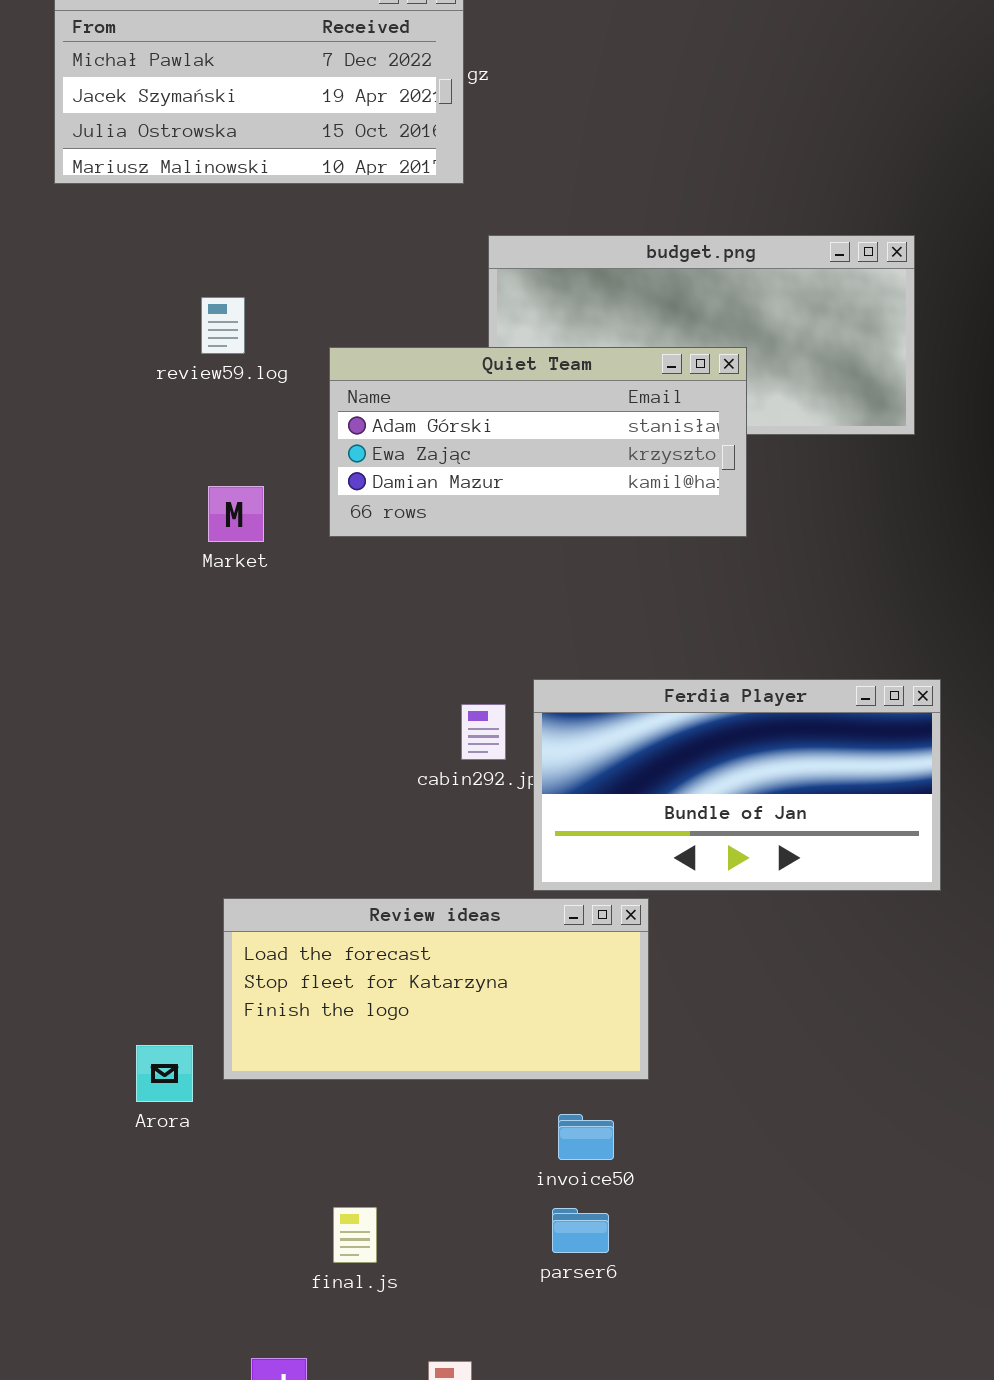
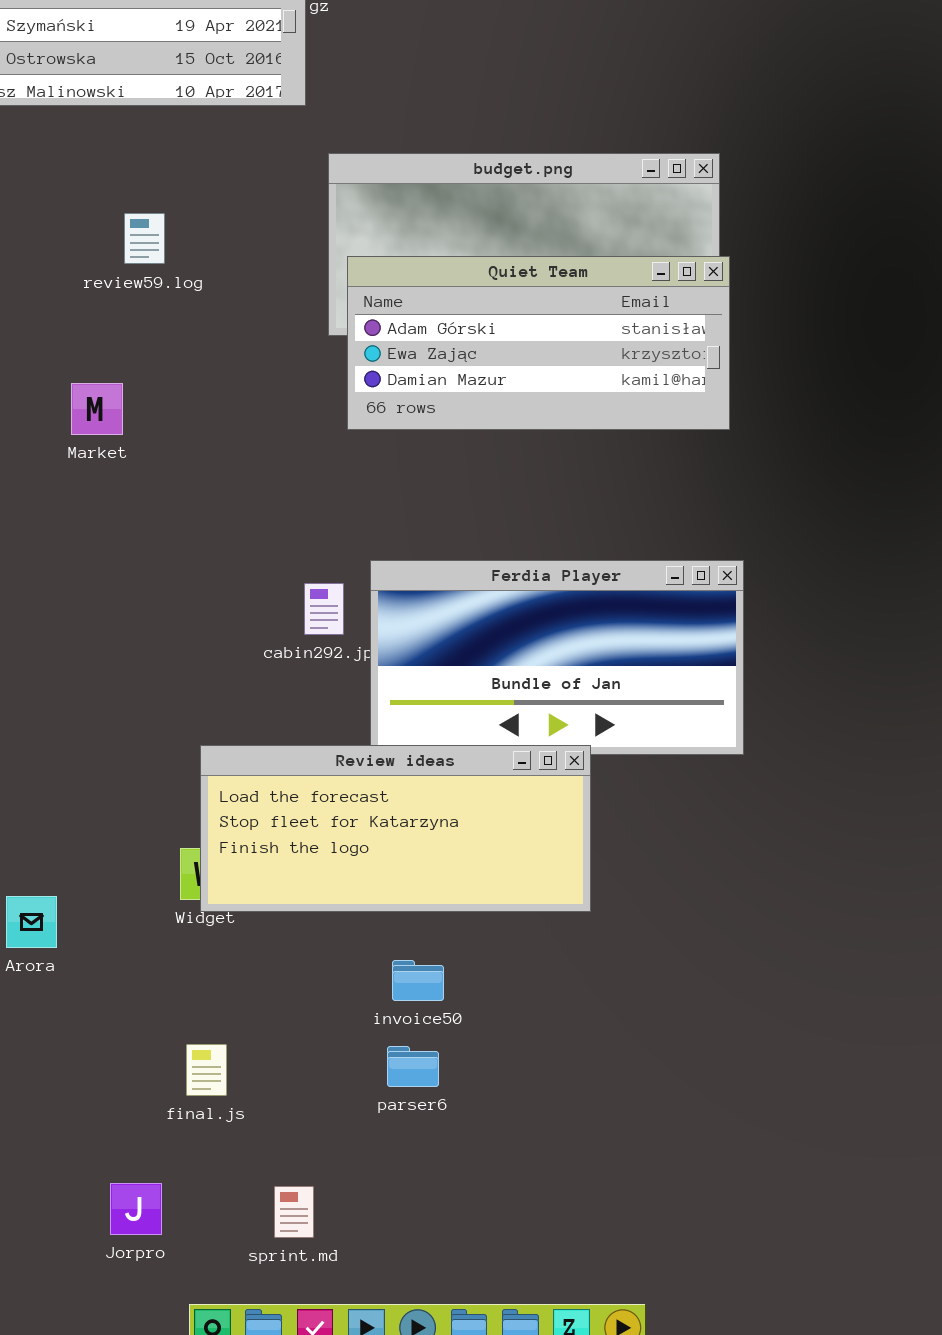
review59.log: [201,297,245,354] -> [124,213,165,264], moved
Quiet Team: [329,347,747,537] -> [347,256,730,430], moved
Review ideas: [223,898,649,1080] -> [200,745,591,912], moved

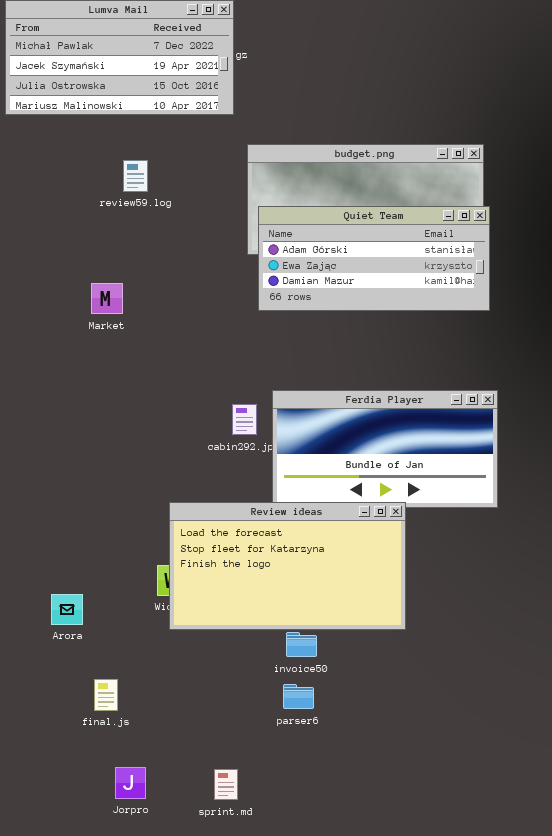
review59.log: [124,213,165,264] -> [123,160,148,192], moved
Review ideas: [200,745,591,912] -> [169,502,406,630], resized
final.js: [186,1044,227,1096] -> [94,679,118,711], moved

